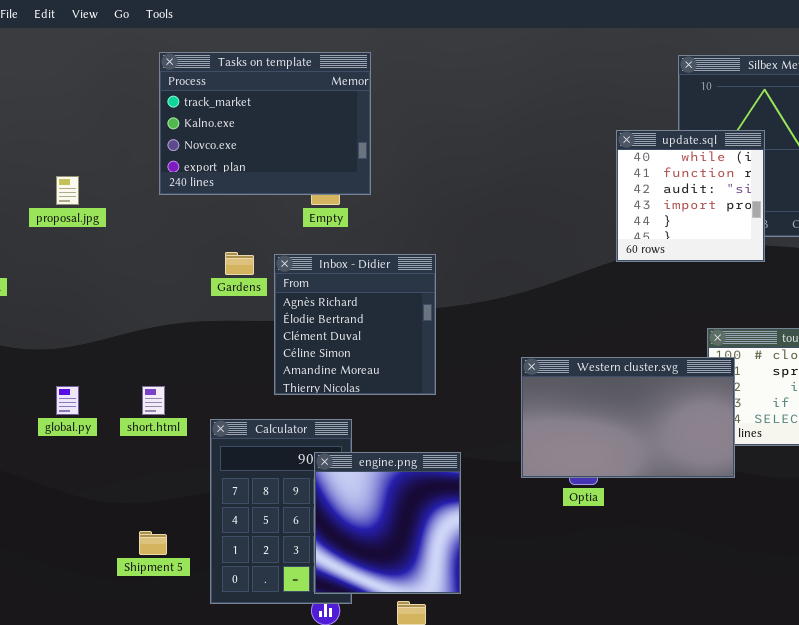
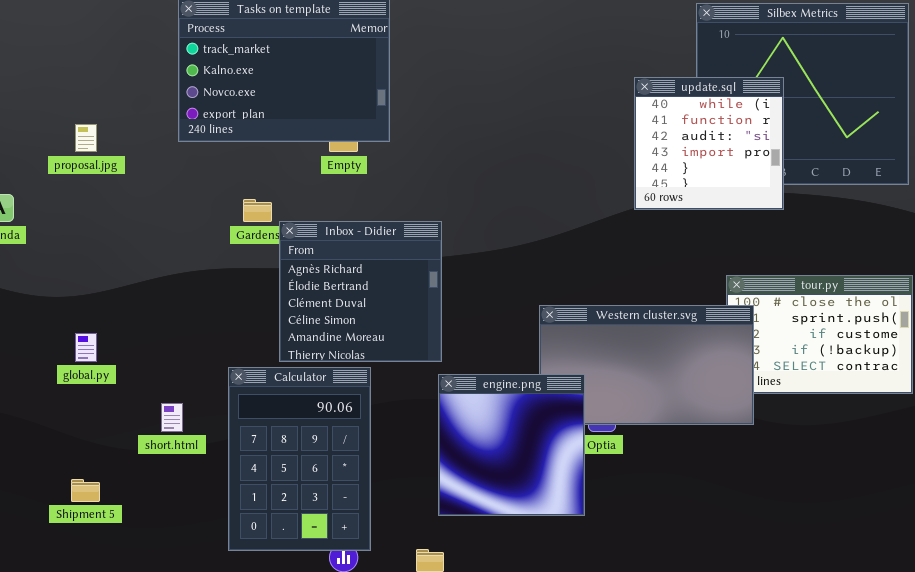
Inbox - Didier: [274,254,436,395] -> [279,221,442,362], moved
short.html: [142,386,165,415] -> [161,403,183,432], moved
engine.png: [314,452,461,594] -> [438,374,585,516], moved
Shipment 5: [139,531,167,555] -> [71,479,100,502], moved

